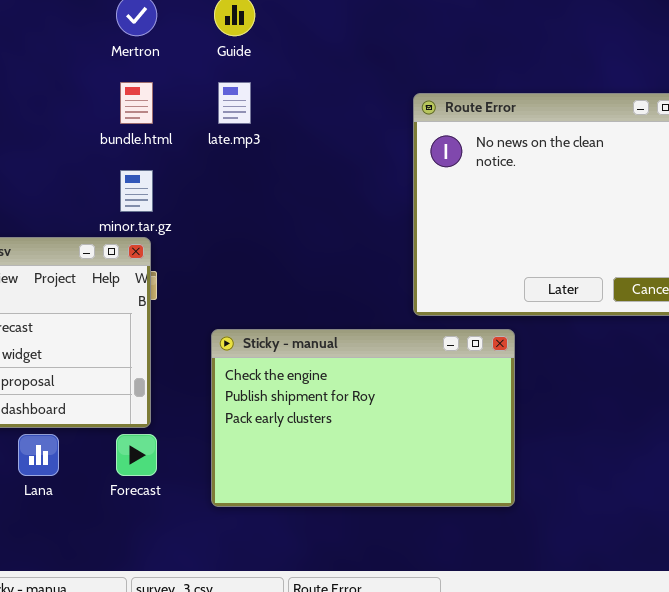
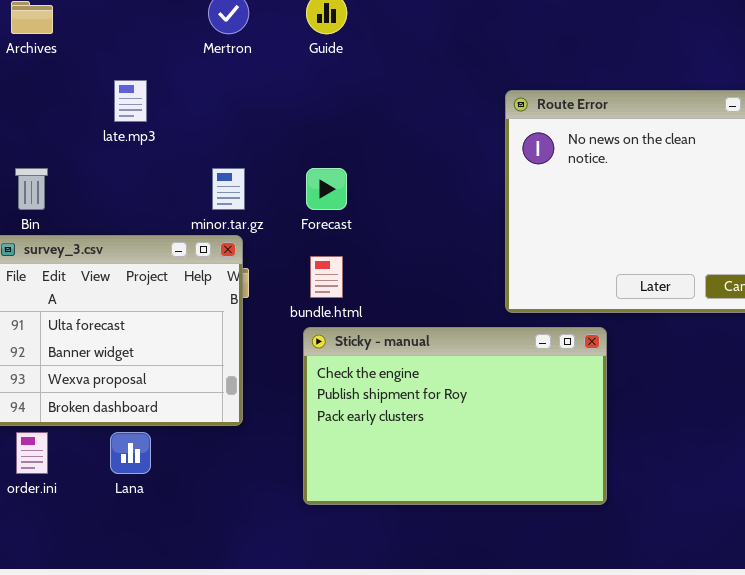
bundle.html: [120,82,153,124] -> [310,256,343,298], moved
late.mp3: [218,82,251,124] -> [114,80,147,122], moved
Forecast: [116,434,157,476] -> [306,168,347,210], moved

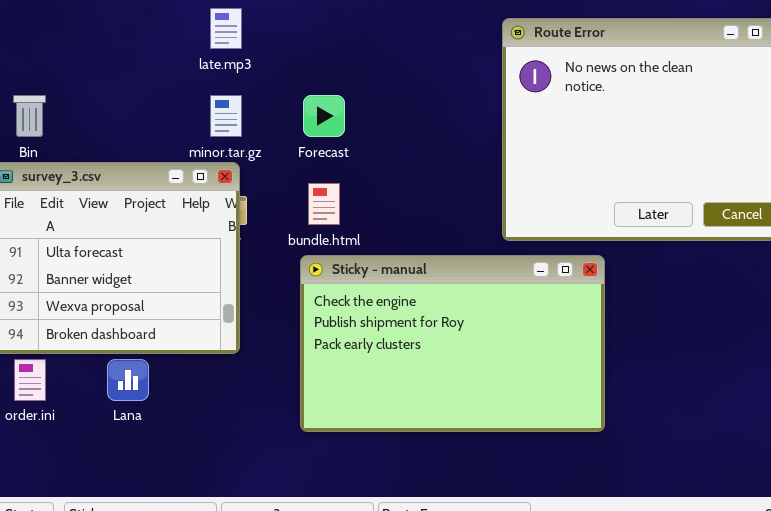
late.mp3: [114,80,147,122] -> [210,8,242,49], moved

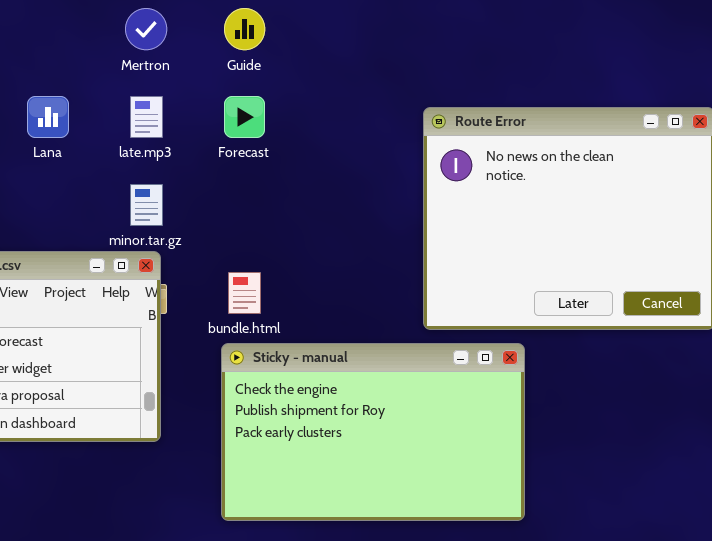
Forecast: [303,95,345,137] -> [224,96,265,138], moved
Lana: [107,359,149,401] -> [27,96,69,138], moved

